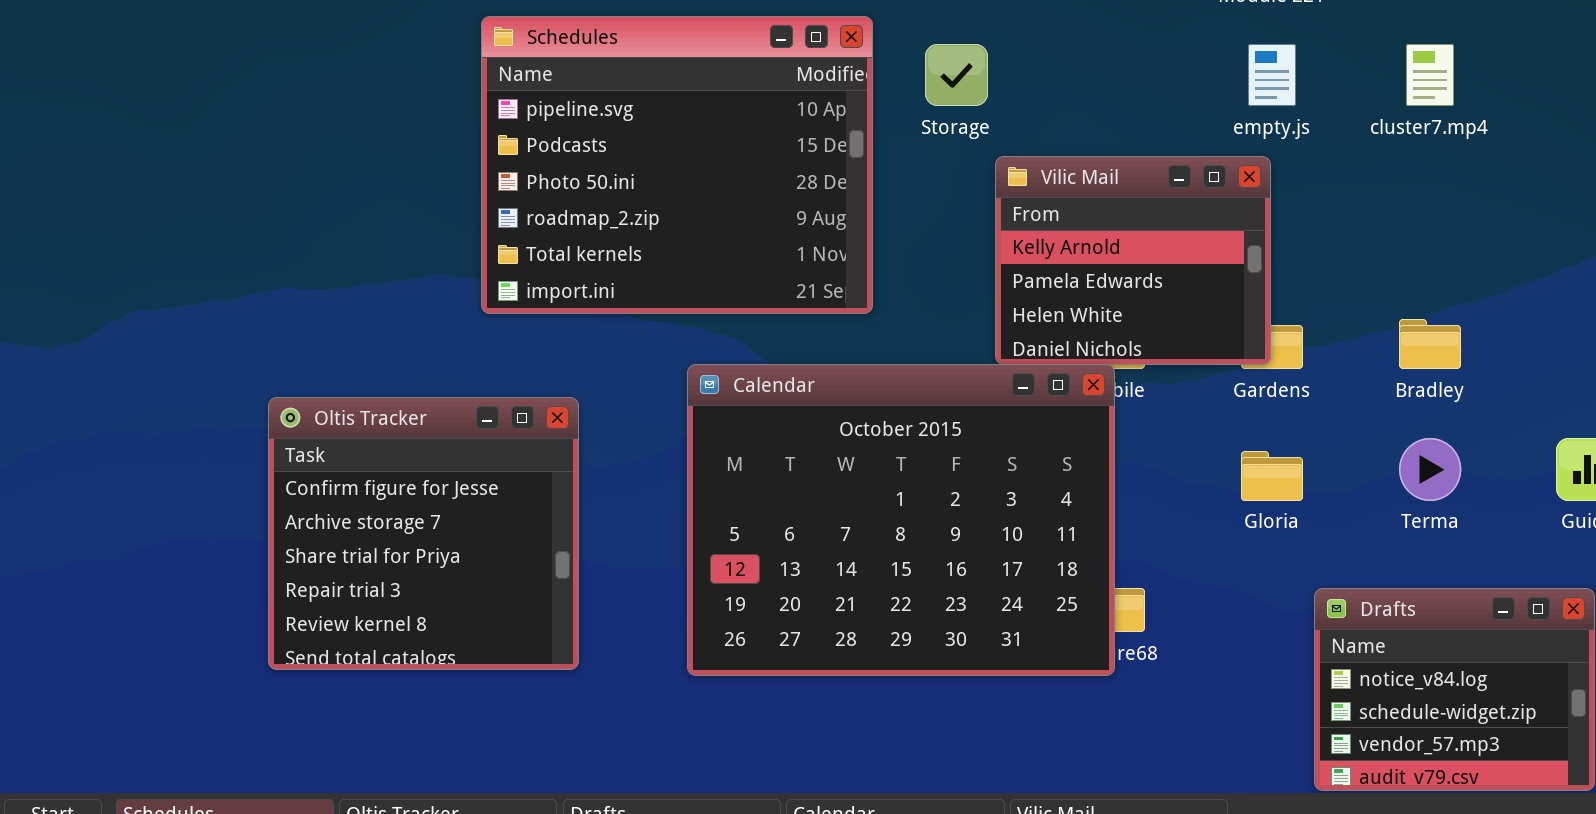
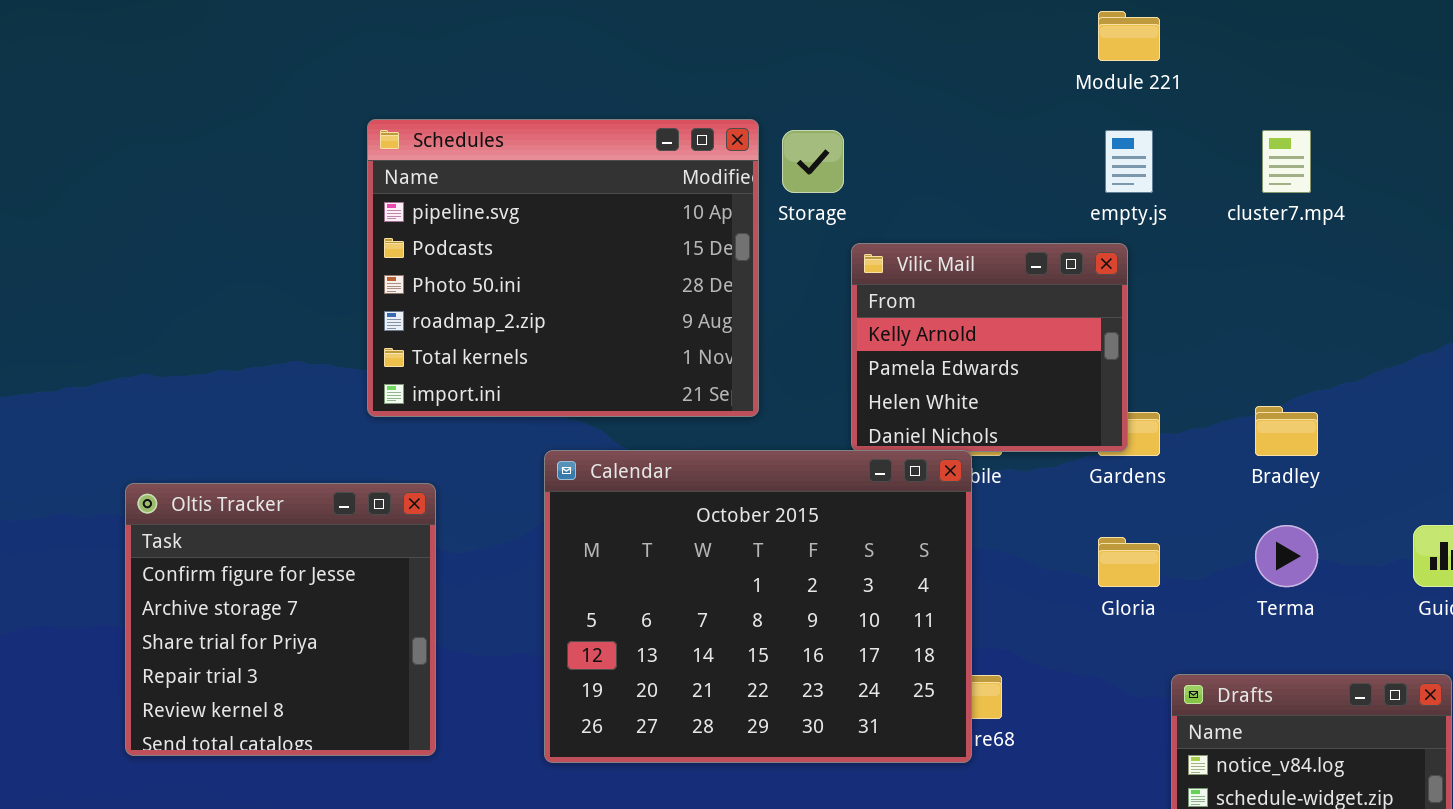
Schedules: [481,16,873,314] -> [367,119,759,417], moved

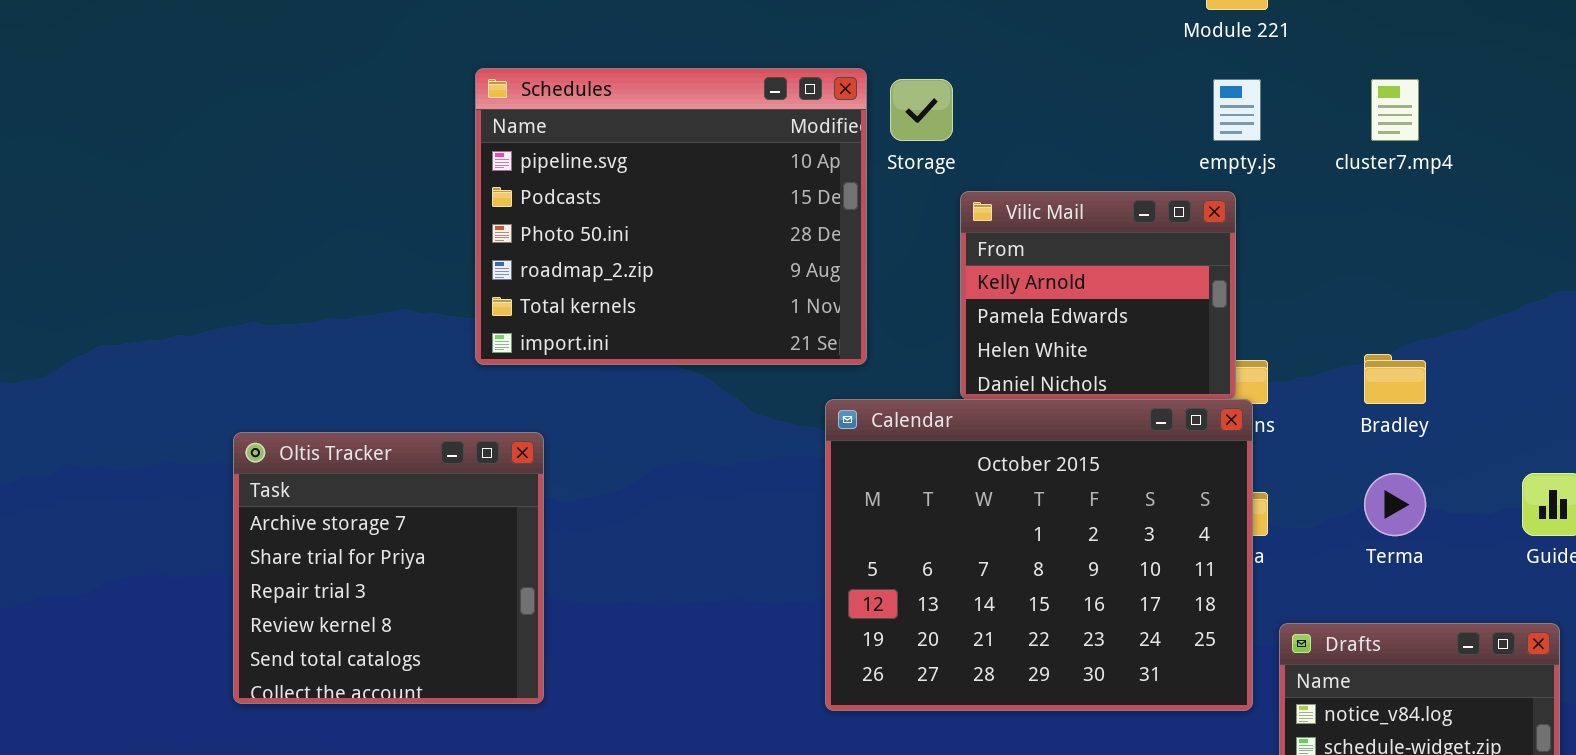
Calendar: [544,450,972,763] -> [825,399,1253,711], moved
Oltis Tracker: [125,483,436,756] -> [233,432,544,704], scrolled down 1 row

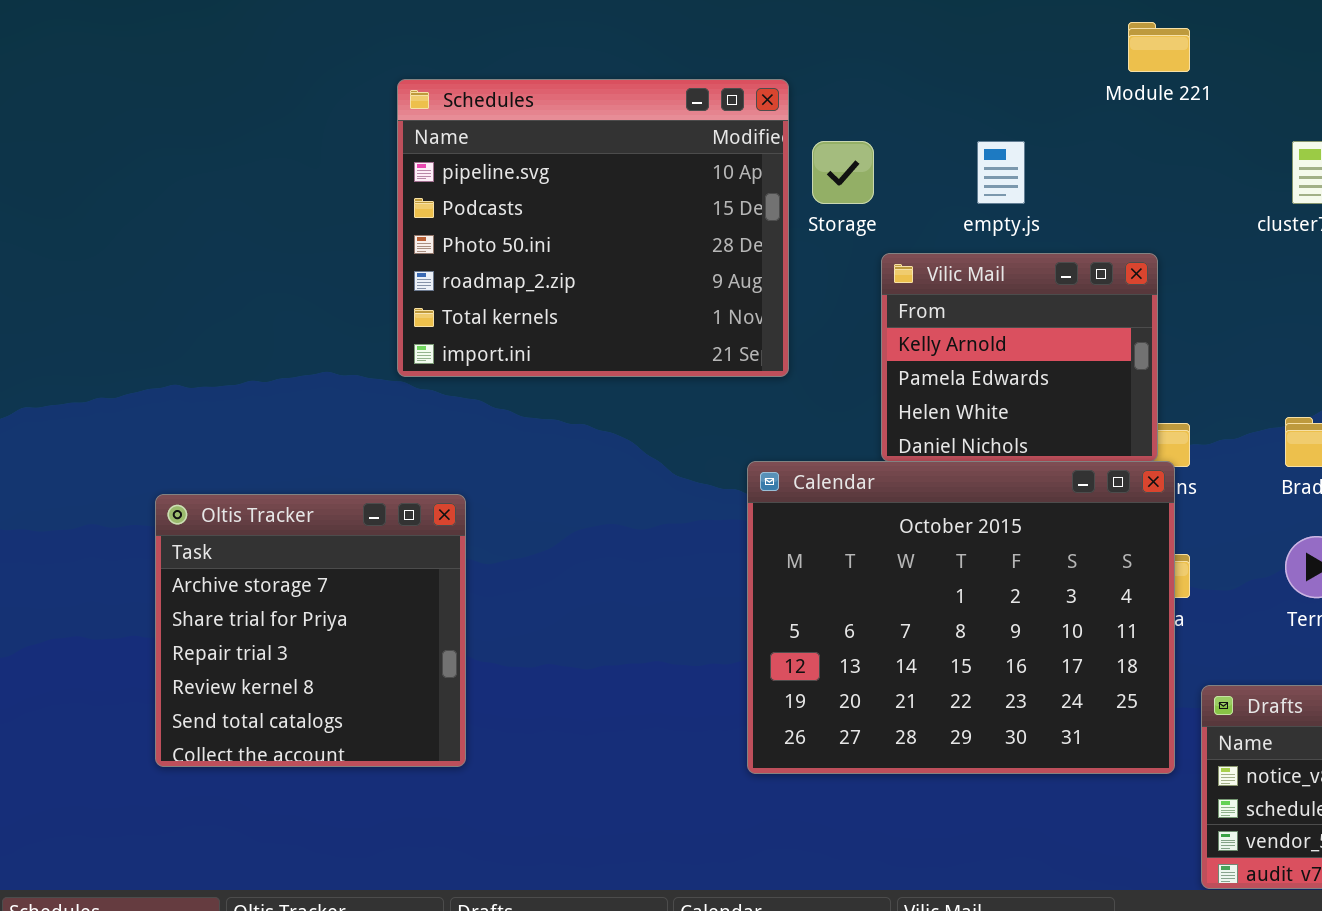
Schedules: [475,68,867,365] -> [397,79,789,377], moved
empty.js: [1213,79,1261,141] -> [977,141,1025,204], moved

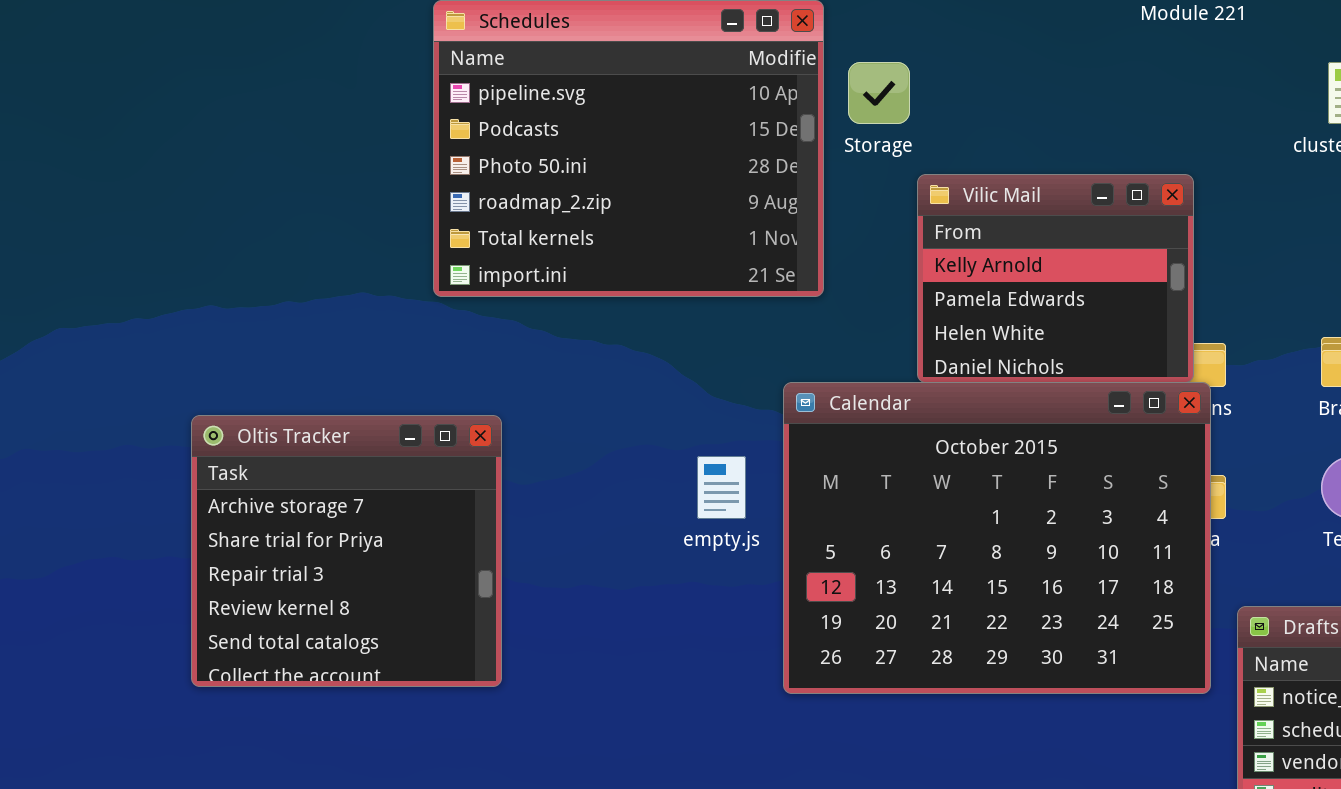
empty.js: [977,141,1025,204] -> [697,456,746,519], moved

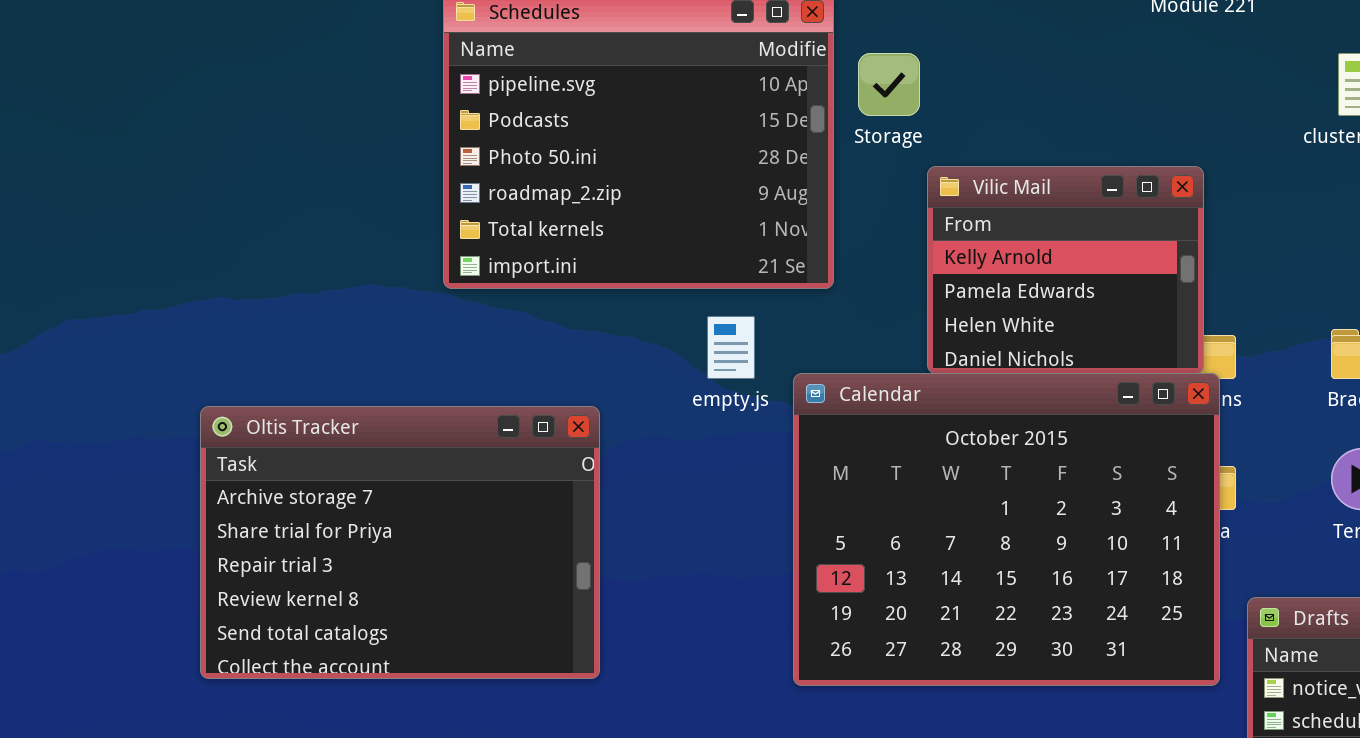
Oltis Tracker: [191,415,502,687] -> [200,406,600,679], resized
empty.js: [697,456,746,519] -> [707,316,755,379], moved

